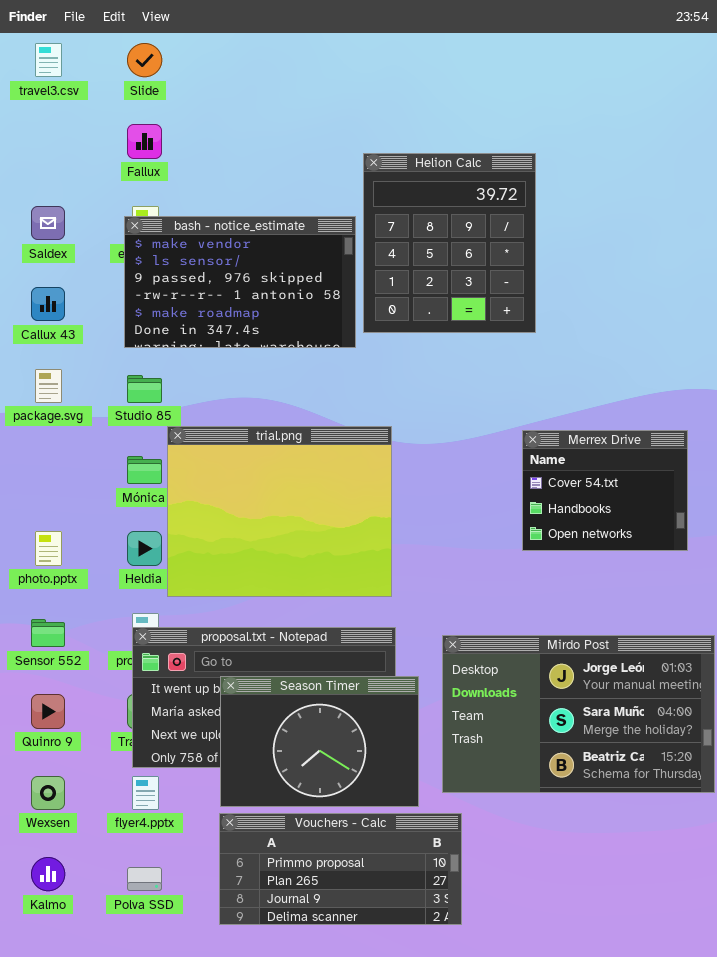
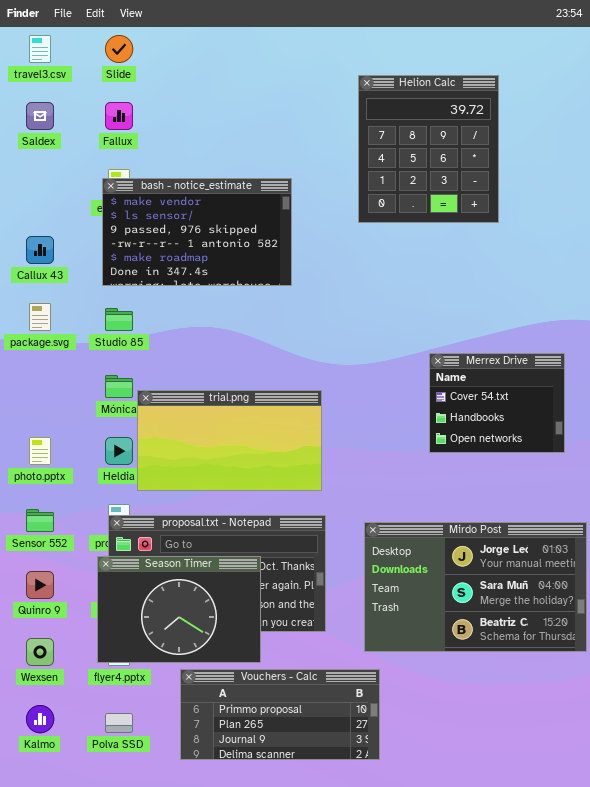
Helion Calc: [363,153,536,333] -> [358,75,499,223], moved
Saldex: [31,206,65,240] -> [26,102,54,130], moved
trial.png: [167,426,392,597] -> [137,390,322,491], resized
Season Timer: [220,676,419,807] -> [97,556,261,663], moved

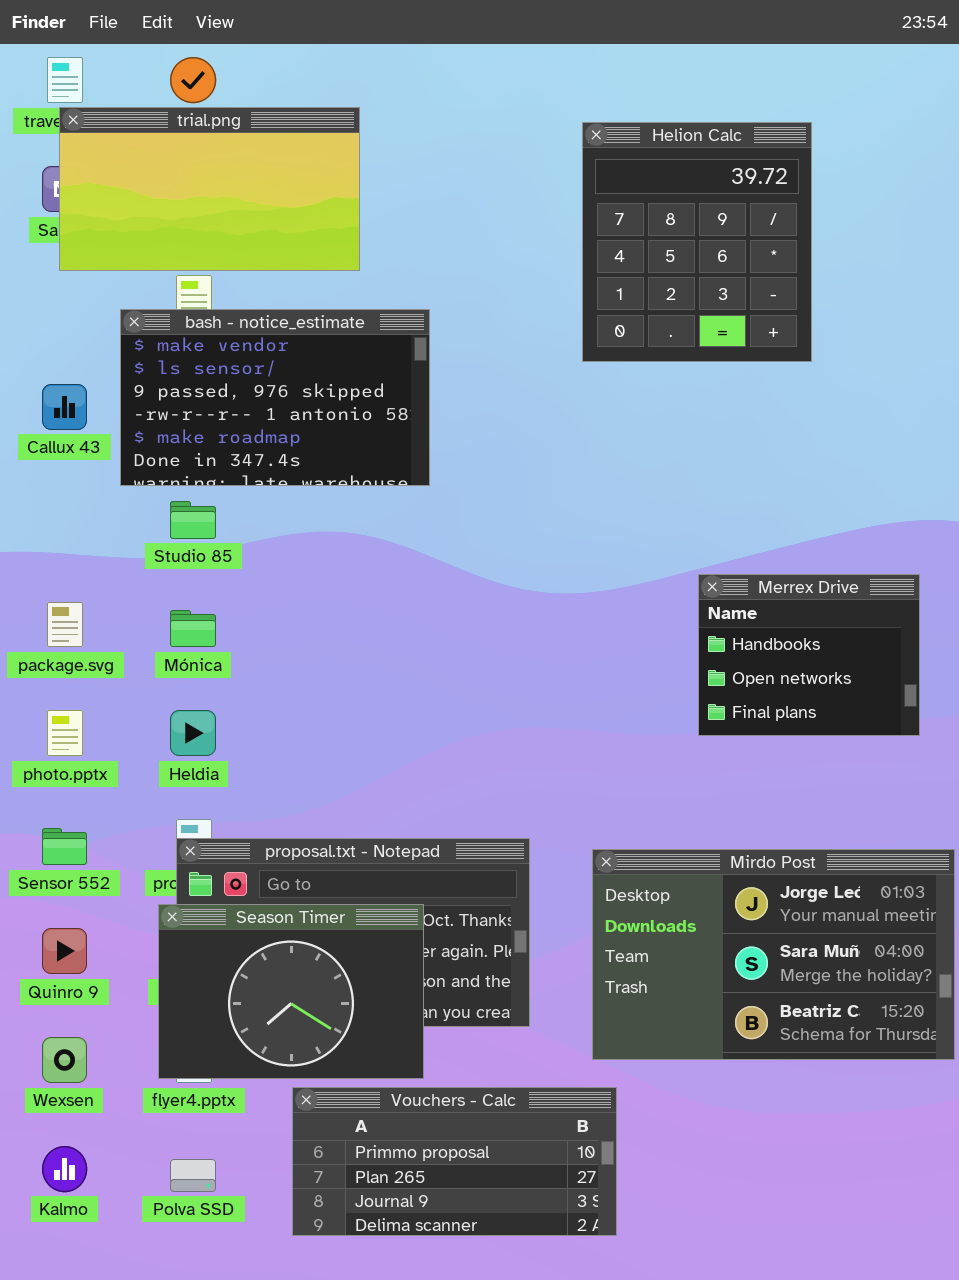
bash - notice_estimate: [102,178,292,286] -> [120,309,430,486], moved
package.svg: [29,303,51,331] -> [47,602,83,647], moved
Merrex Drive: [429,353,565,453] -> [698,574,920,736], scrolled down 1 row
trial.png: [137,390,322,491] -> [59,107,360,271], moved

